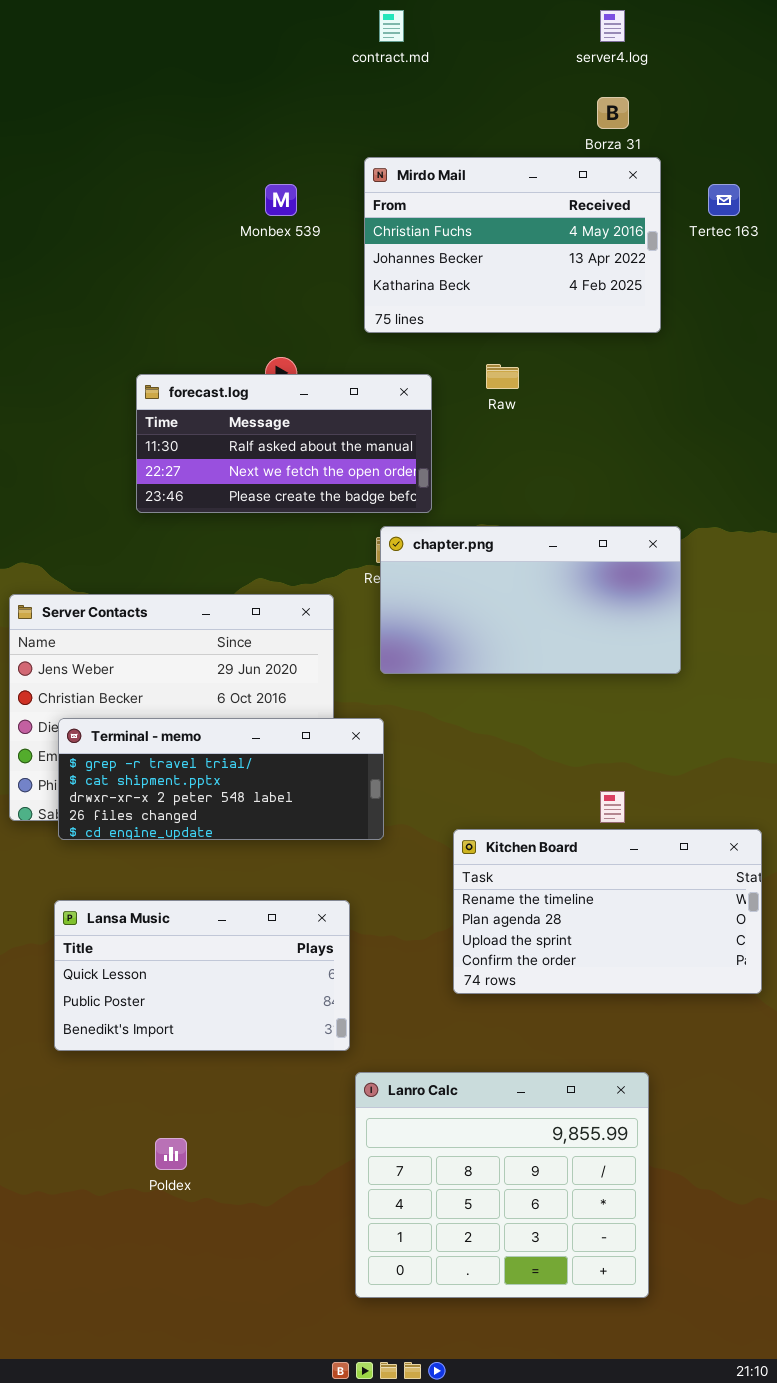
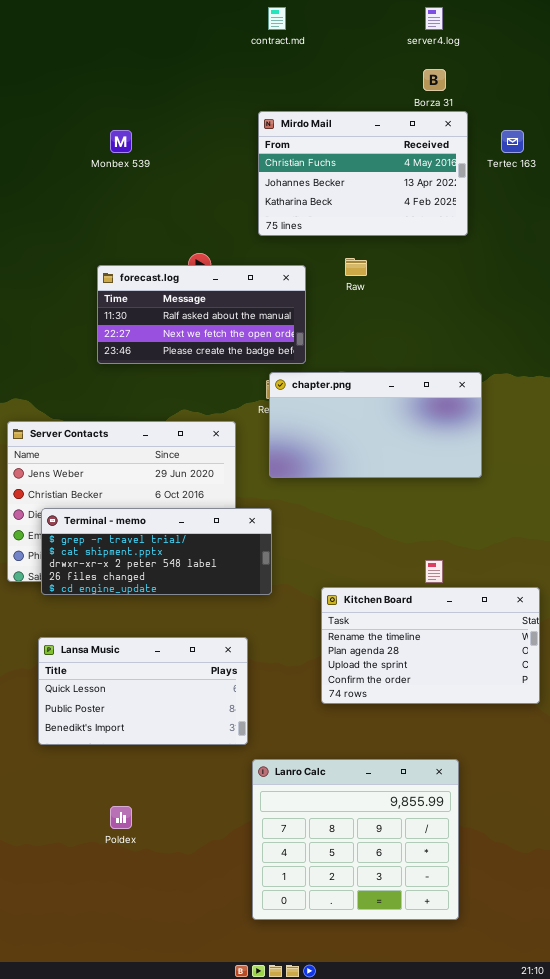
Monbex 539: [265,184,297,216] -> [110,130,132,153], moved

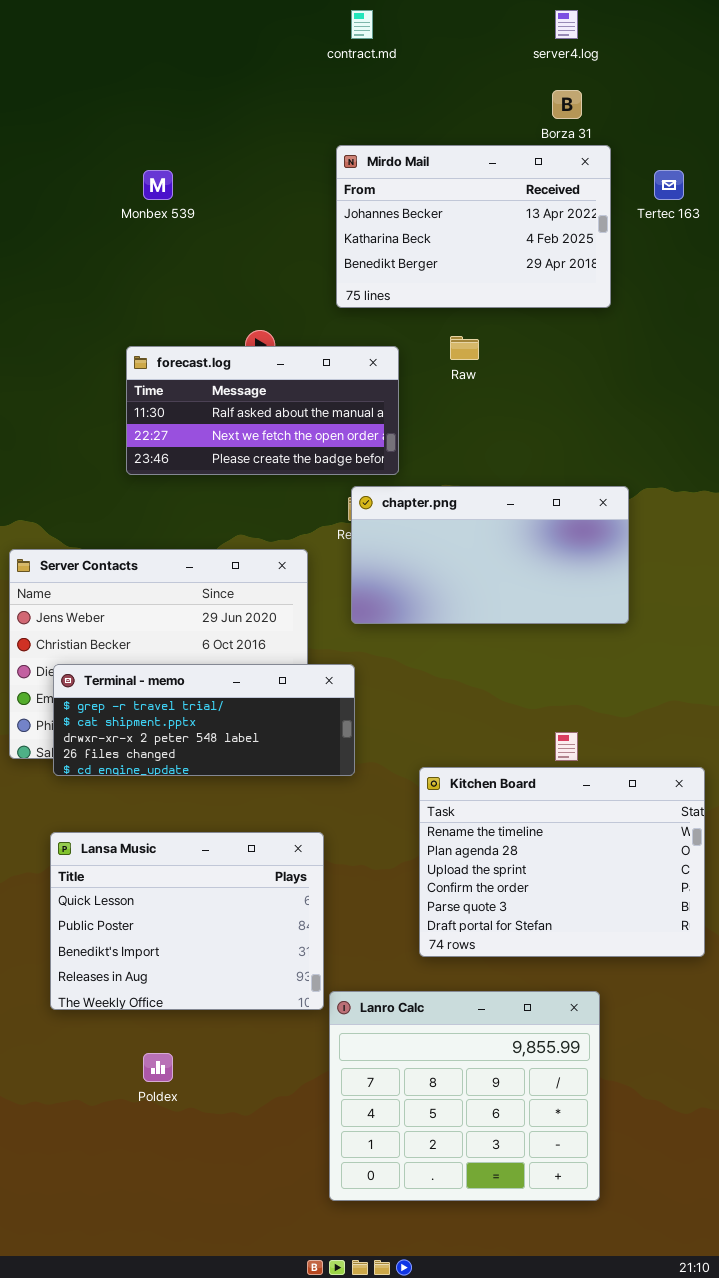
Mirdo Mail: [258,111,468,236] -> [336,145,611,308], scrolled down 1 row
Kitchen Board: [321,587,540,704] -> [419,767,705,957], resized
Lansa Music: [38,637,248,745] -> [50,832,324,1010], resized

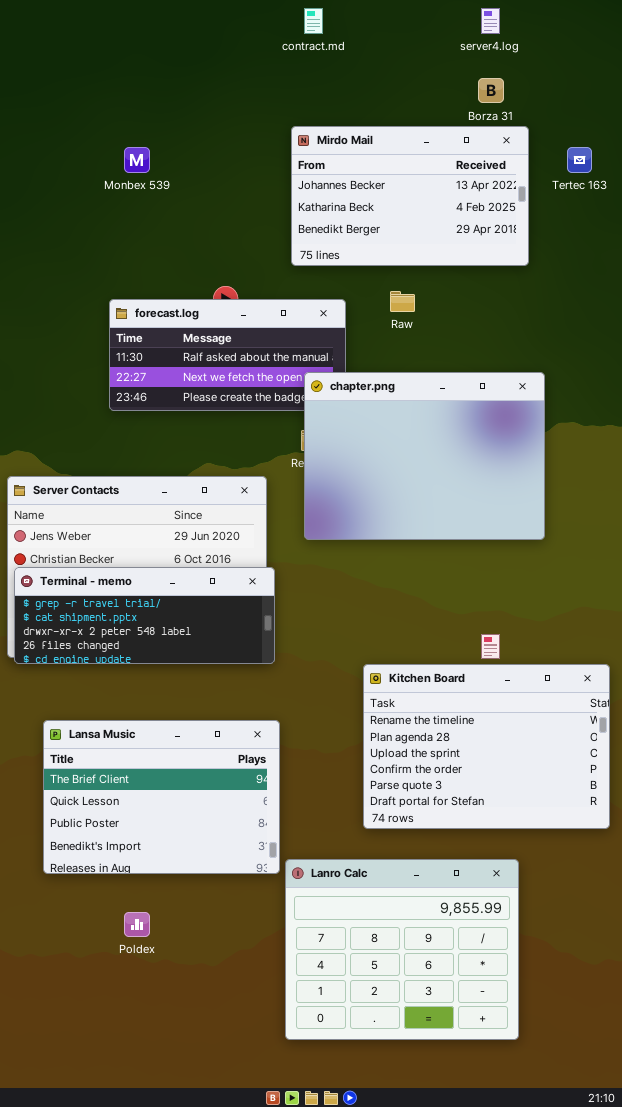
chapter.png: [351,486,629,624] -> [304,372,545,540], resized
Terminal - memo: [53,664,355,776] -> [14,567,275,664], moved
Lansa Music: [50,832,324,1010] -> [43,720,280,874], scrolled up 1 row

